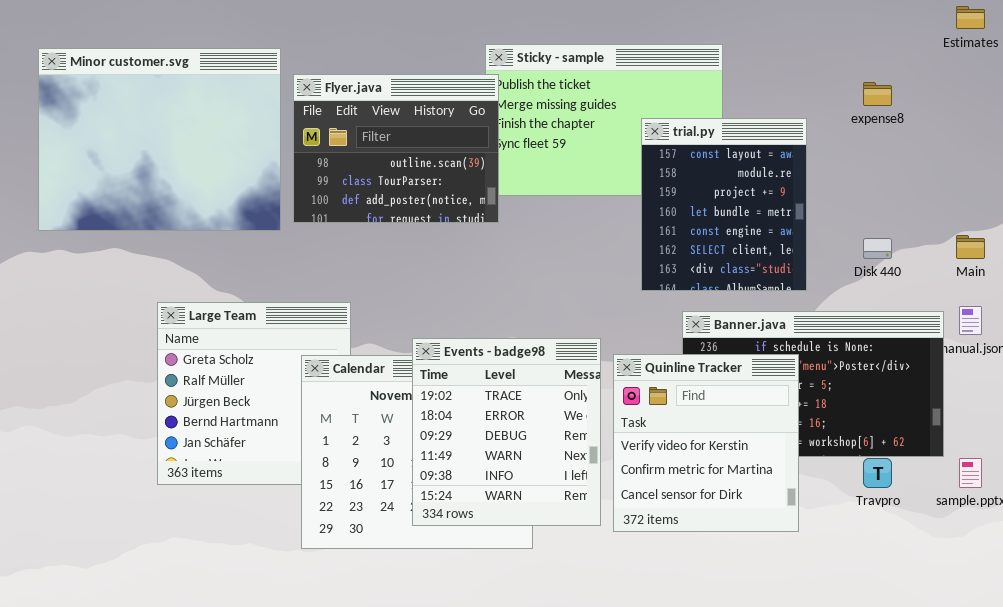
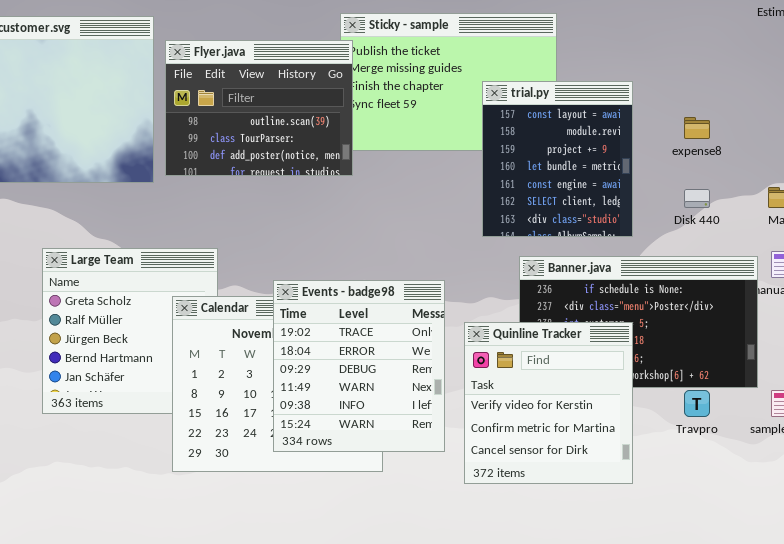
expense8: [863,82,892,106] -> [684,117,710,139], moved
Quinline Tracker: [613,354,799,532] -> [464,322,633,484], moved

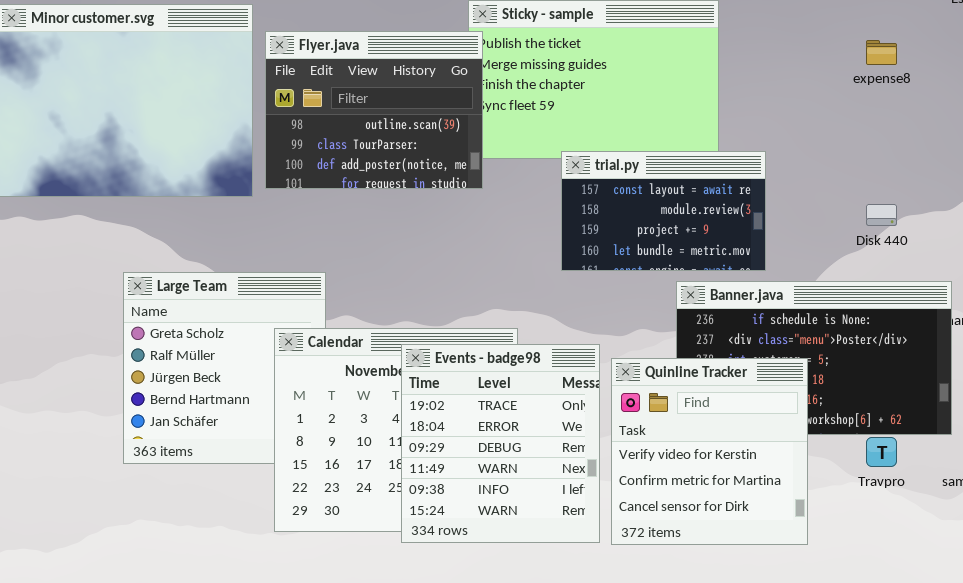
trial.py: [482,81,633,237] -> [561,151,766,271], moved, resized
expense8: [684,117,710,139] -> [866,40,897,65], moved
Events - badge98: [273,280,445,452] -> [401,344,600,543], moved

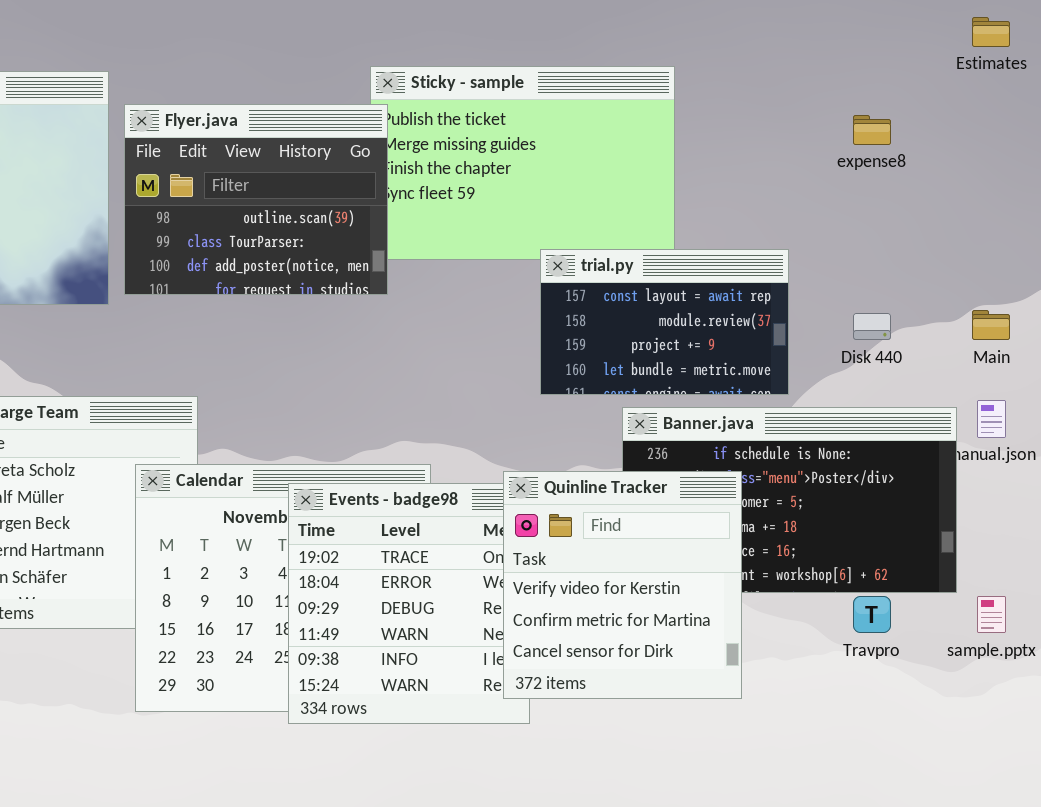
trial.py: [561,151,766,271] -> [540,249,789,395], moved
Quinline Tracker: [611,358,808,545] -> [503,471,742,699], moved

